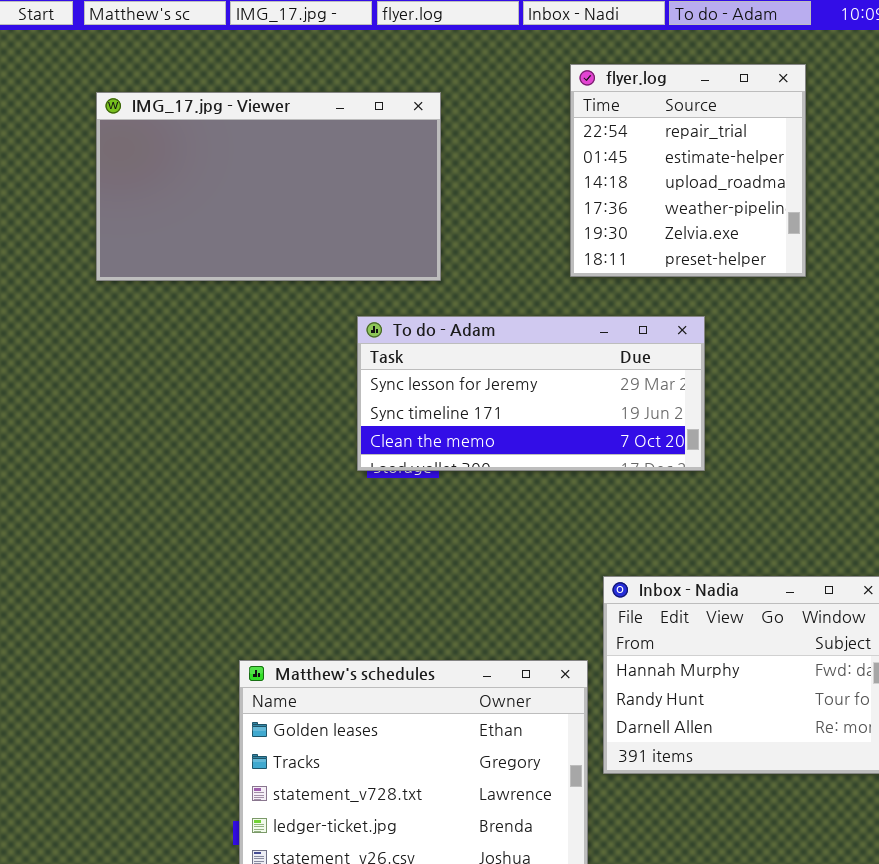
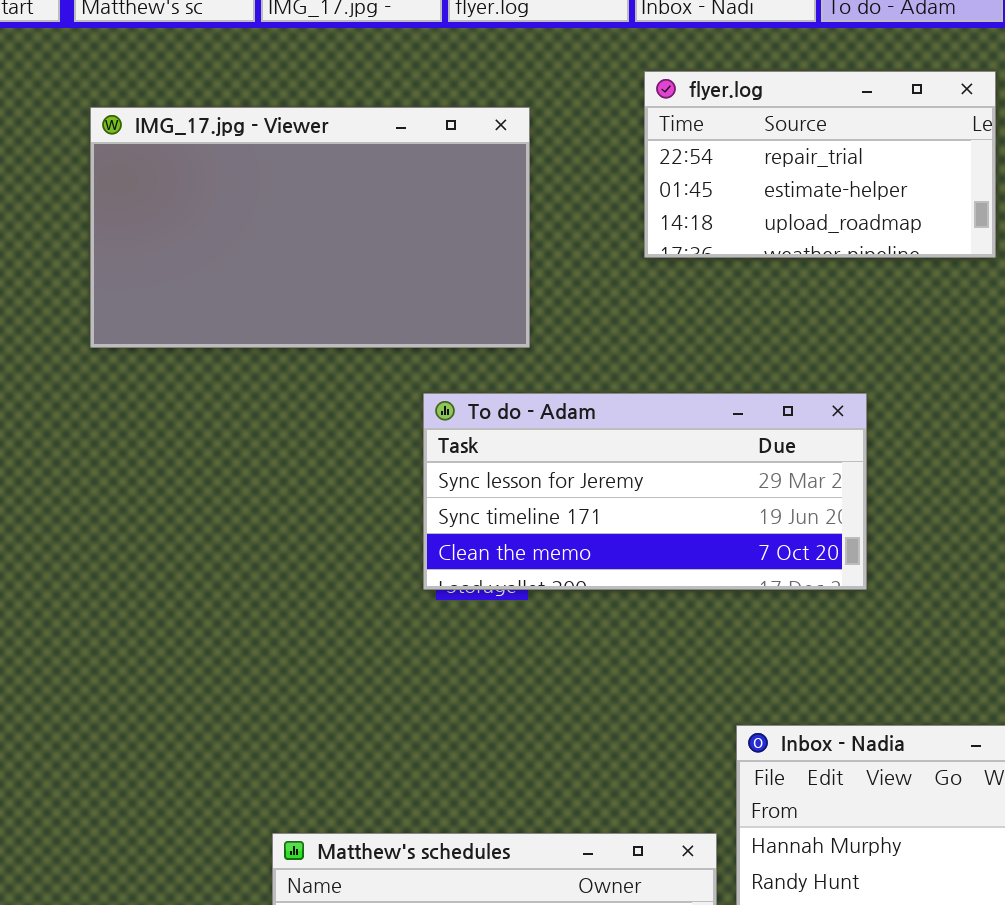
flyer.log: [570,64,806,277] -> [644,71,996,258], resized

